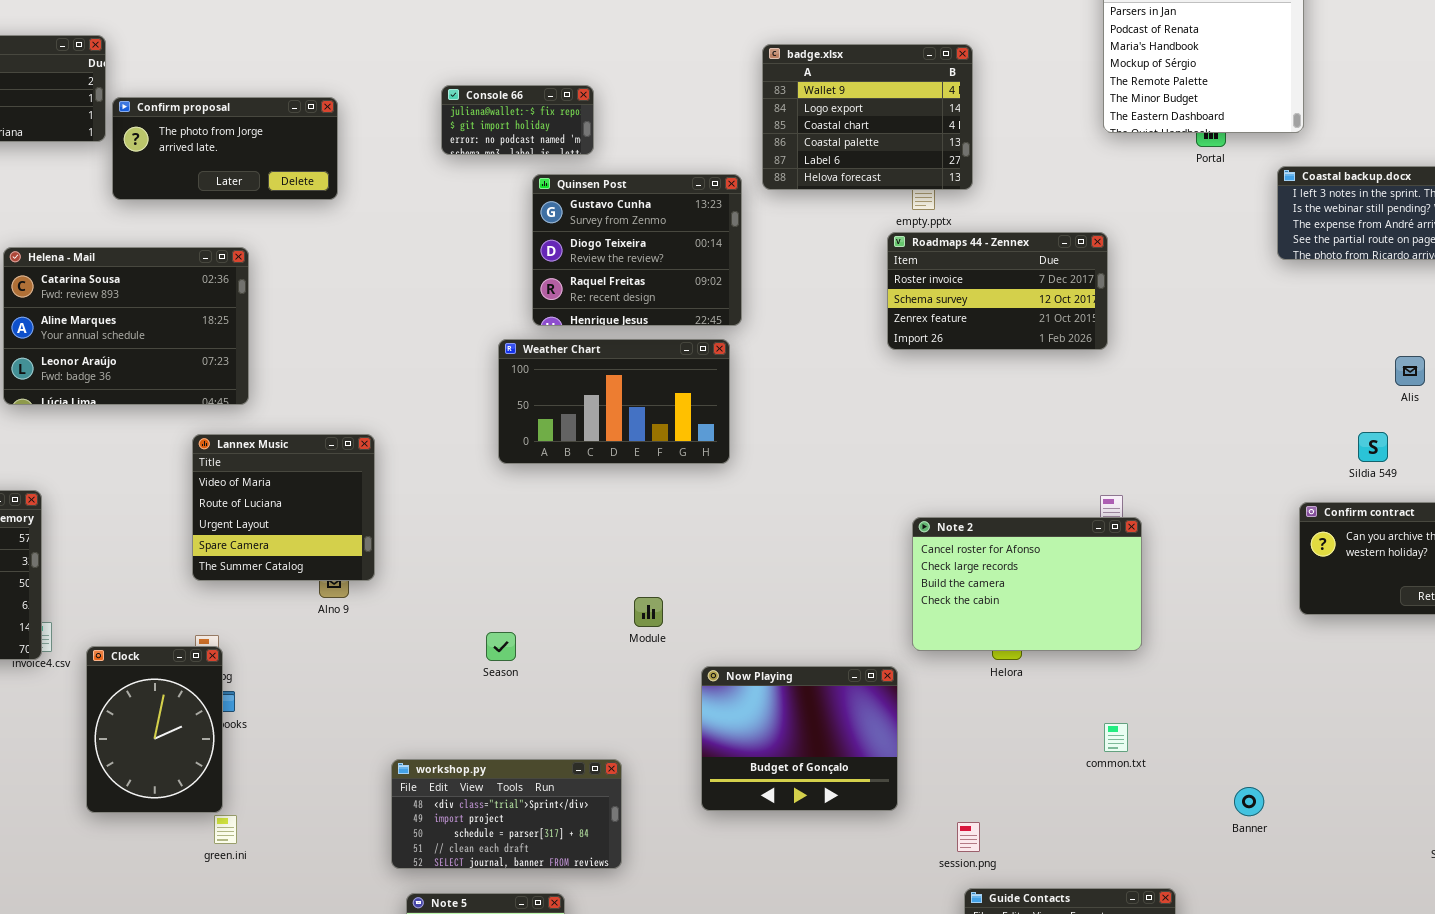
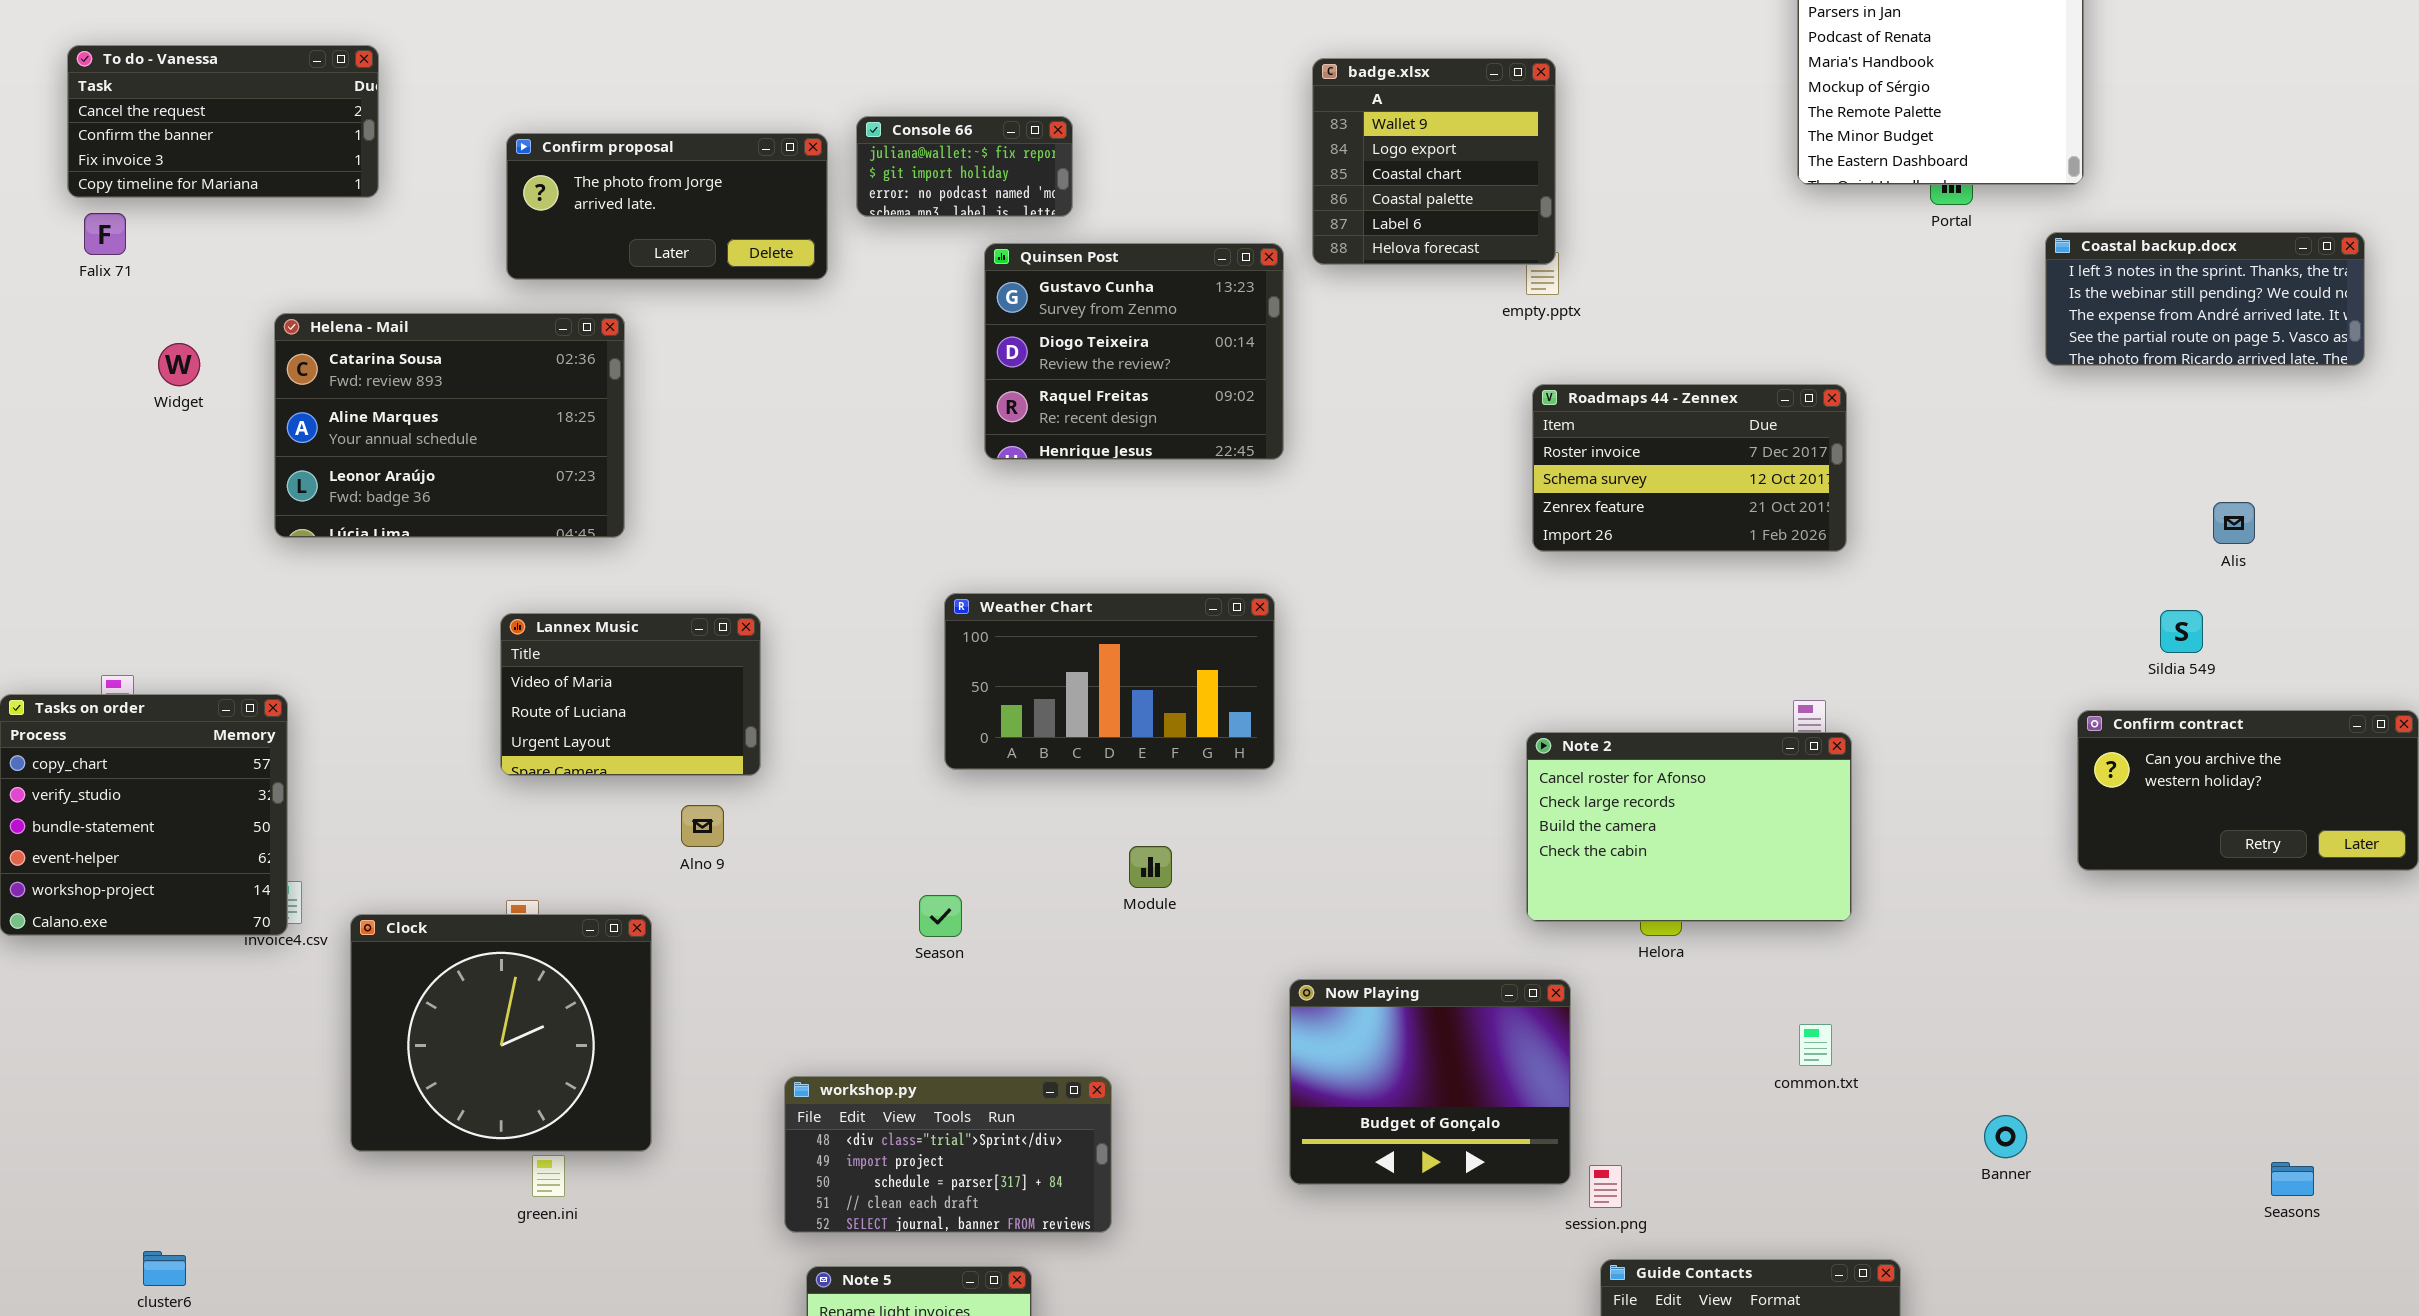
badge.xlsx: [762,44,973,190] -> [1312,58,1556,265], resized
Confirm proposal: [112,97,338,200] -> [506,133,828,280], moved
Roadmaps 44 - Zennex: [887,232,1108,350] -> [1532,384,1847,552], moved
Helena - Mail: [3,247,249,405] -> [274,313,625,538], moved
Weather Chart: [498,339,730,464] -> [944,593,1275,770], moved
Lannex Music: [192,434,375,581] -> [500,613,761,776], resized
Clock: [86,646,223,813] -> [350,914,652,1152], resized
Now Playing: [701,666,898,811] -> [1289,979,1571,1185], moved

